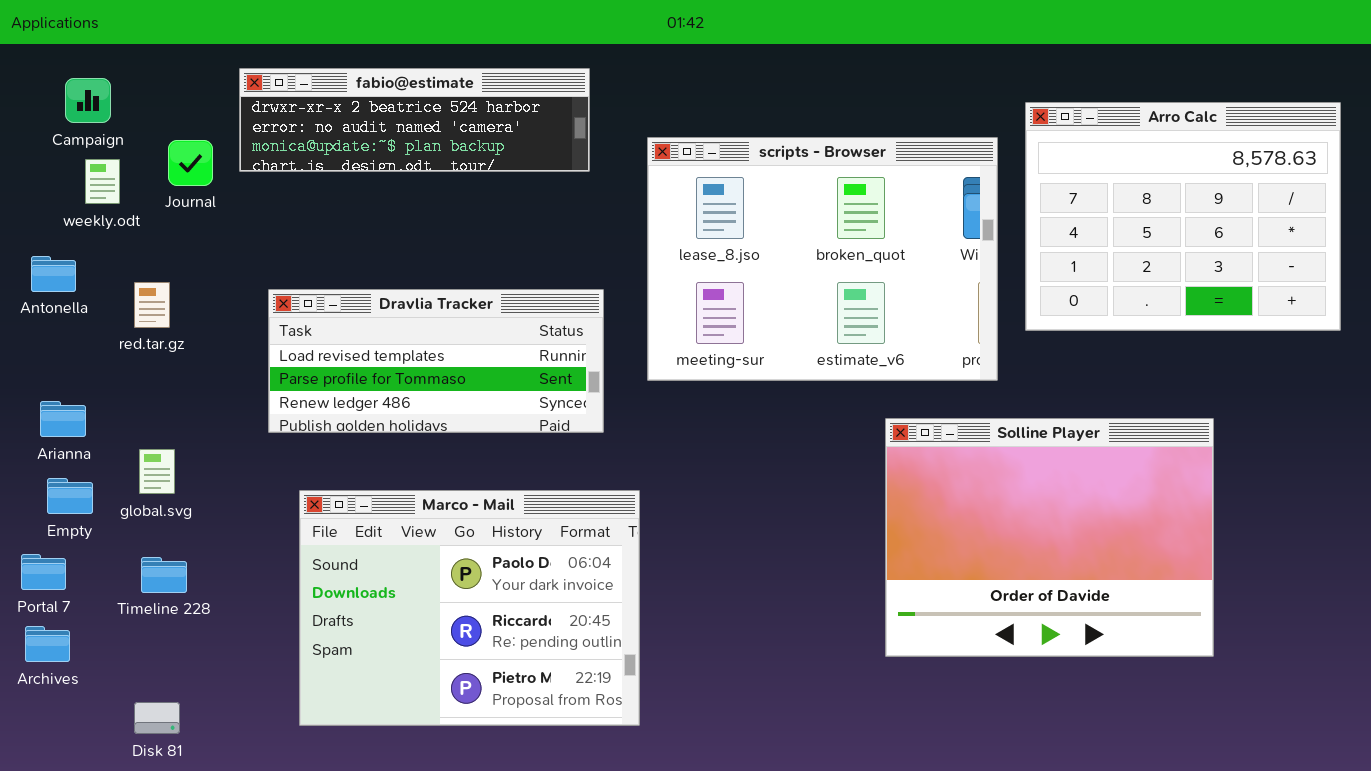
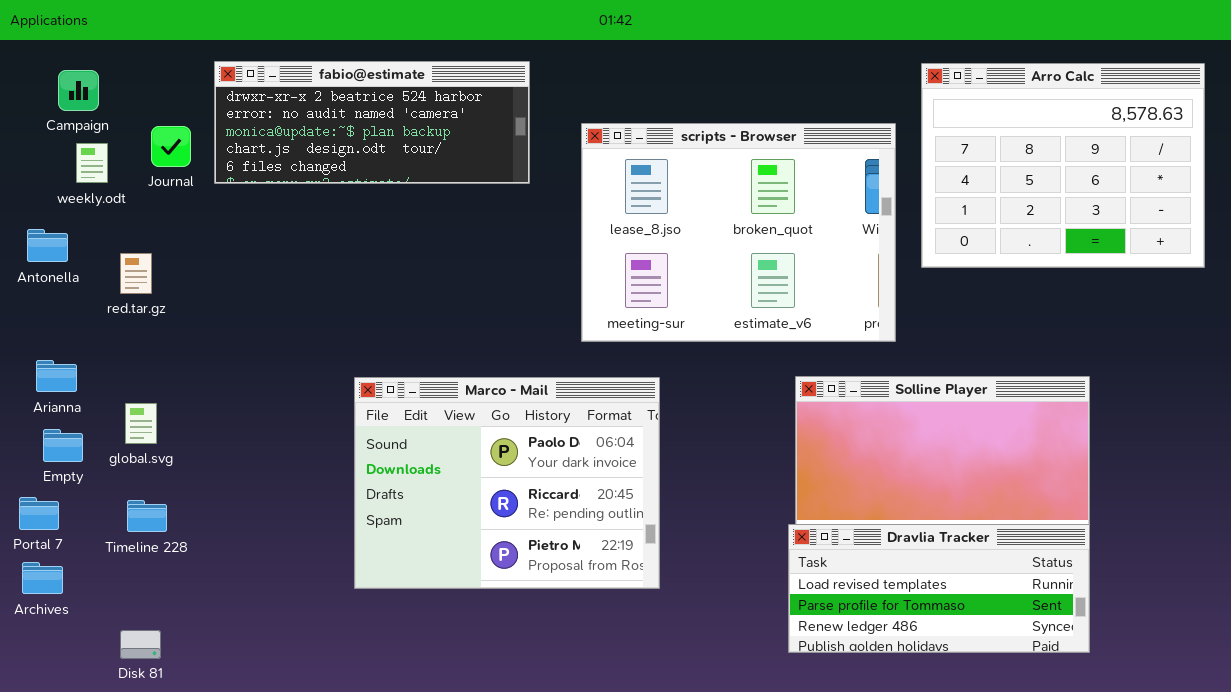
fabio@estimate: [239,68,590,172] -> [214,61,530,184], resized
Arro Calc: [1025,102,1341,331] -> [921,63,1205,268], moved
Dravlia Tracker: [268,289,604,433] -> [788,524,1090,653], moved
Marco - Mail: [299,490,640,726] -> [354,377,660,589], moved

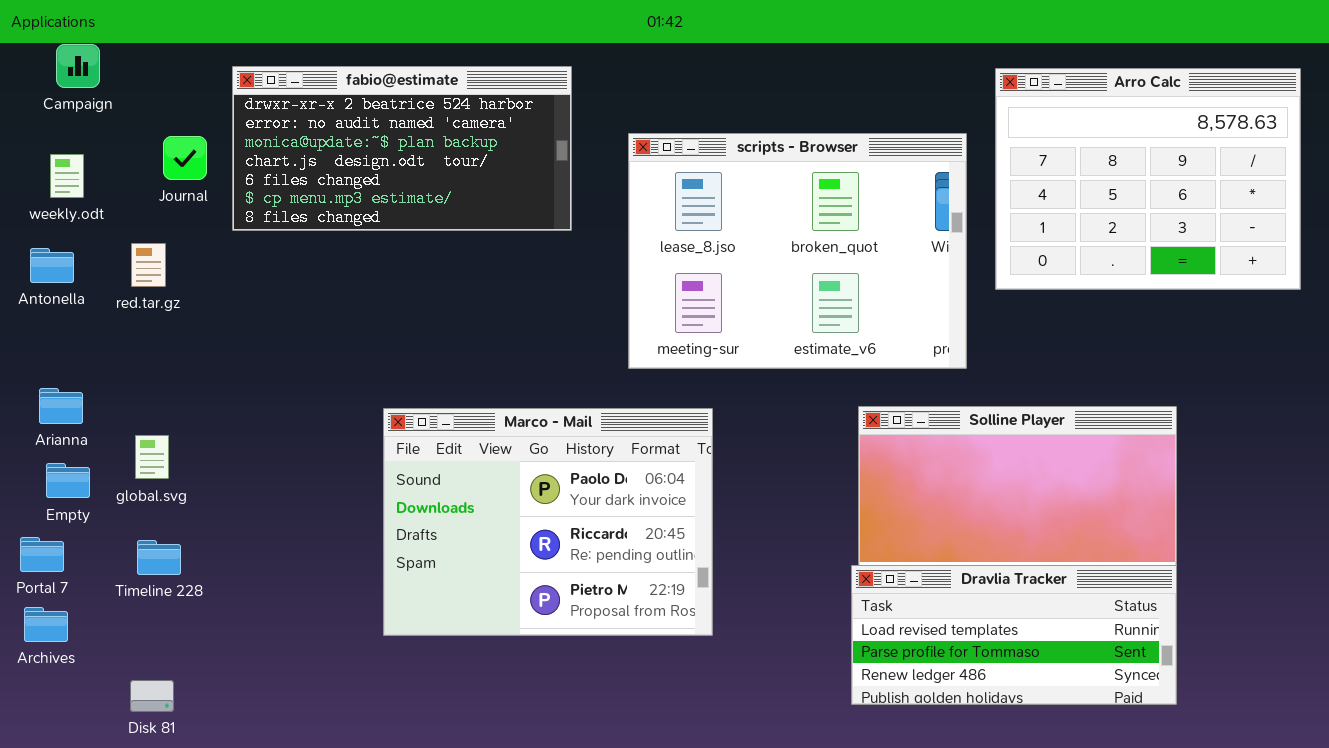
fabio@estimate: [214,61,530,184] -> [232,66,572,231], resized
Campaign: [58,70,99,111] -> [56,44,100,88], moved
weekly.odt: [76,143,108,183] -> [50,154,84,198], moved
red.tar.gz: [120,253,152,294] -> [131,243,166,287], moved

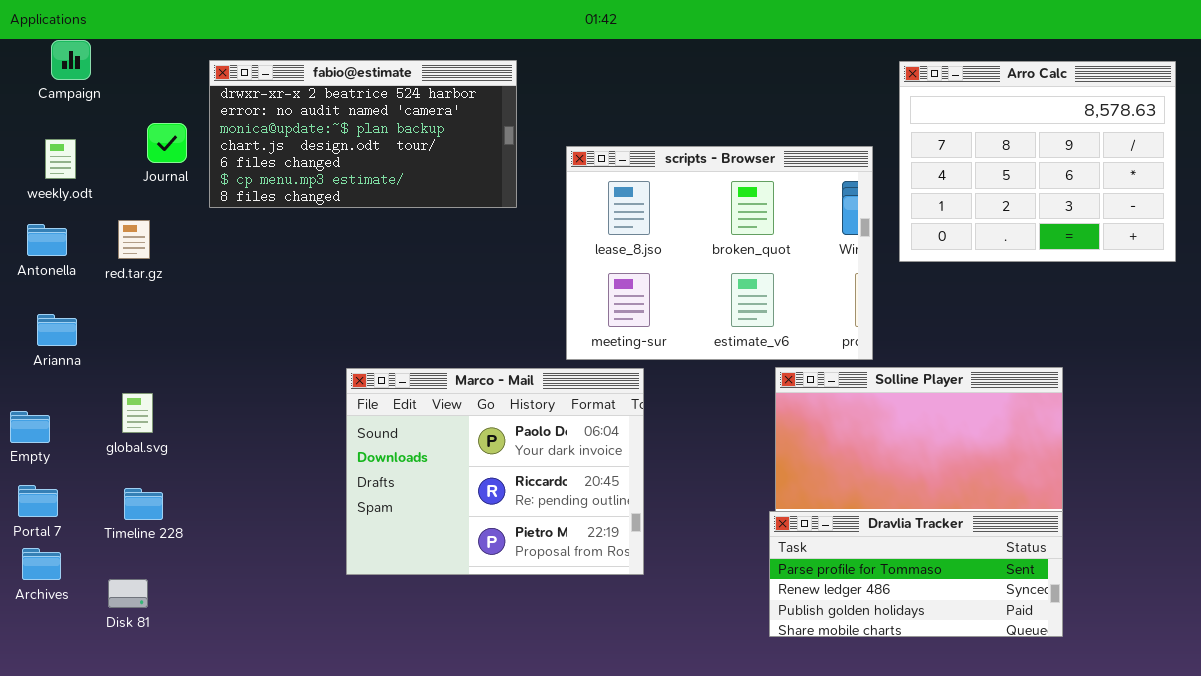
scripts - Browser: [628,133,967,369] -> [566,146,873,360], moved
Arianna: [39,388,83,424] -> [37,314,77,346], moved
Empty: [46,463,90,498] -> [10,411,50,443], moved
Dravlia Tracker: [851,565,1177,705] -> [769,511,1063,637], scrolled down 1 row
Disk 81: [130,680,174,712] -> [108,579,148,608], moved

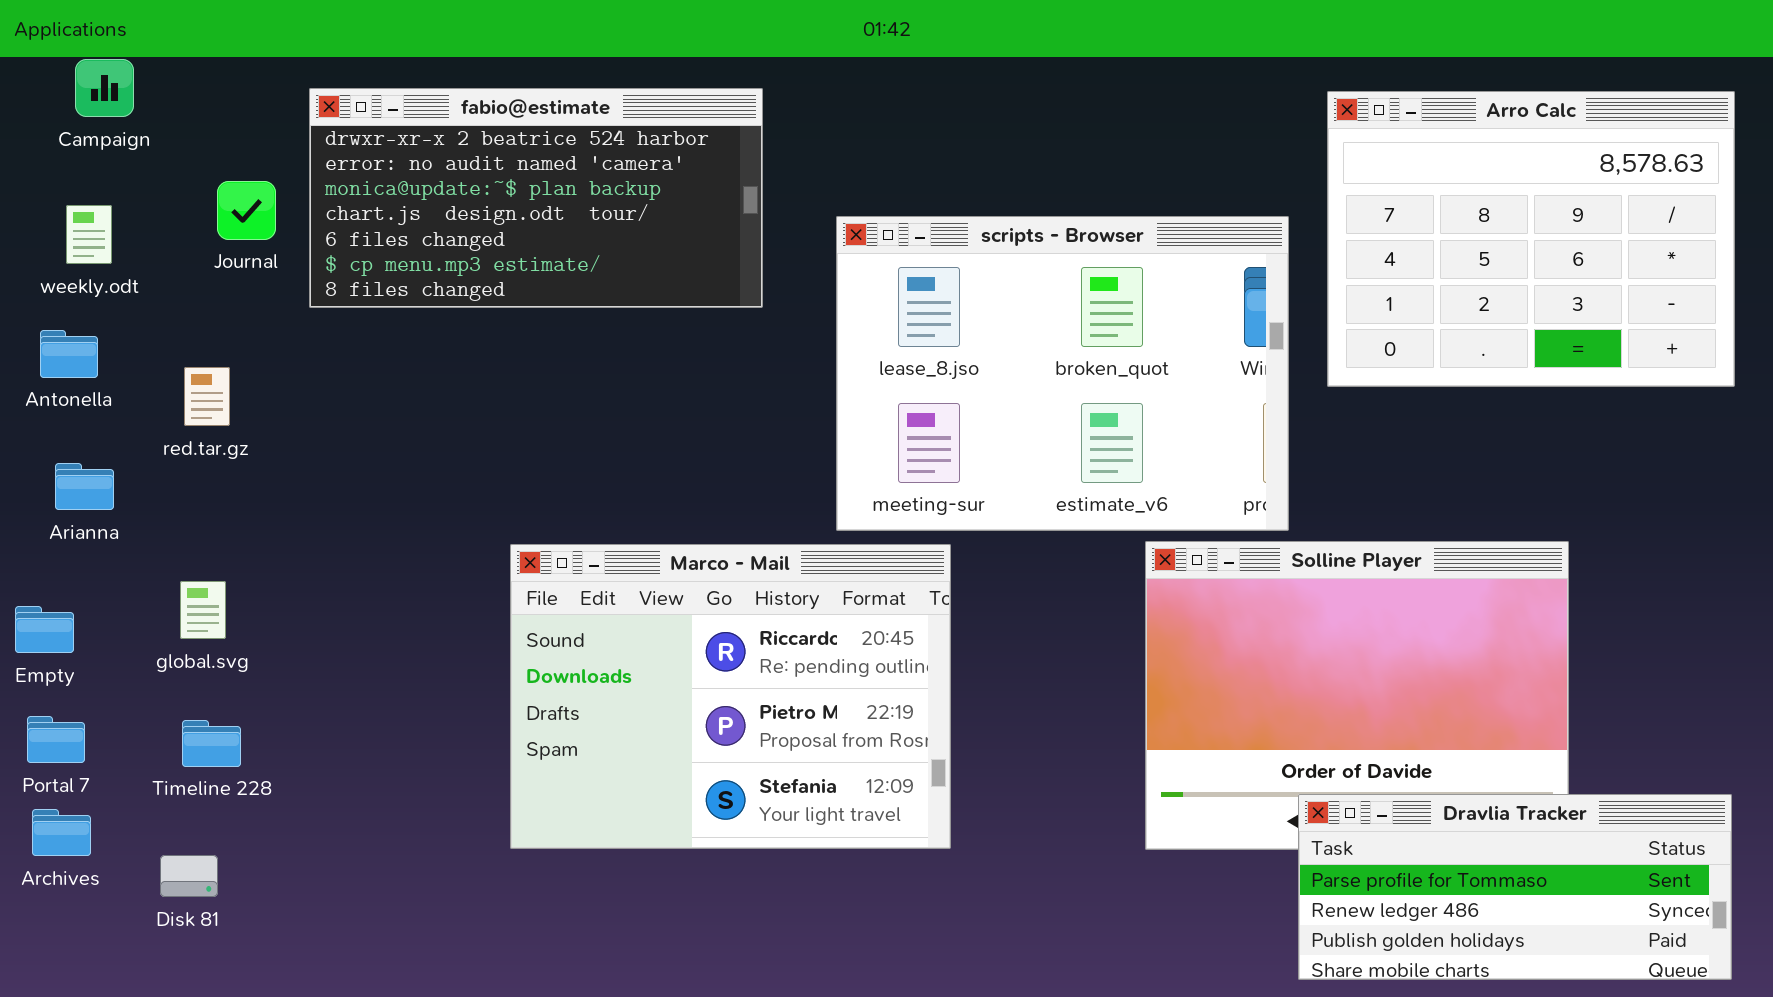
red.tar.gz: [118,220,150,259] -> [184,367,230,426], moved
Marco - Mail: [346,368,644,575] -> [510,544,951,849], scrolled down 1 row
Dravlia Tracker: [769,511,1063,637] -> [1298,794,1732,980], moved

